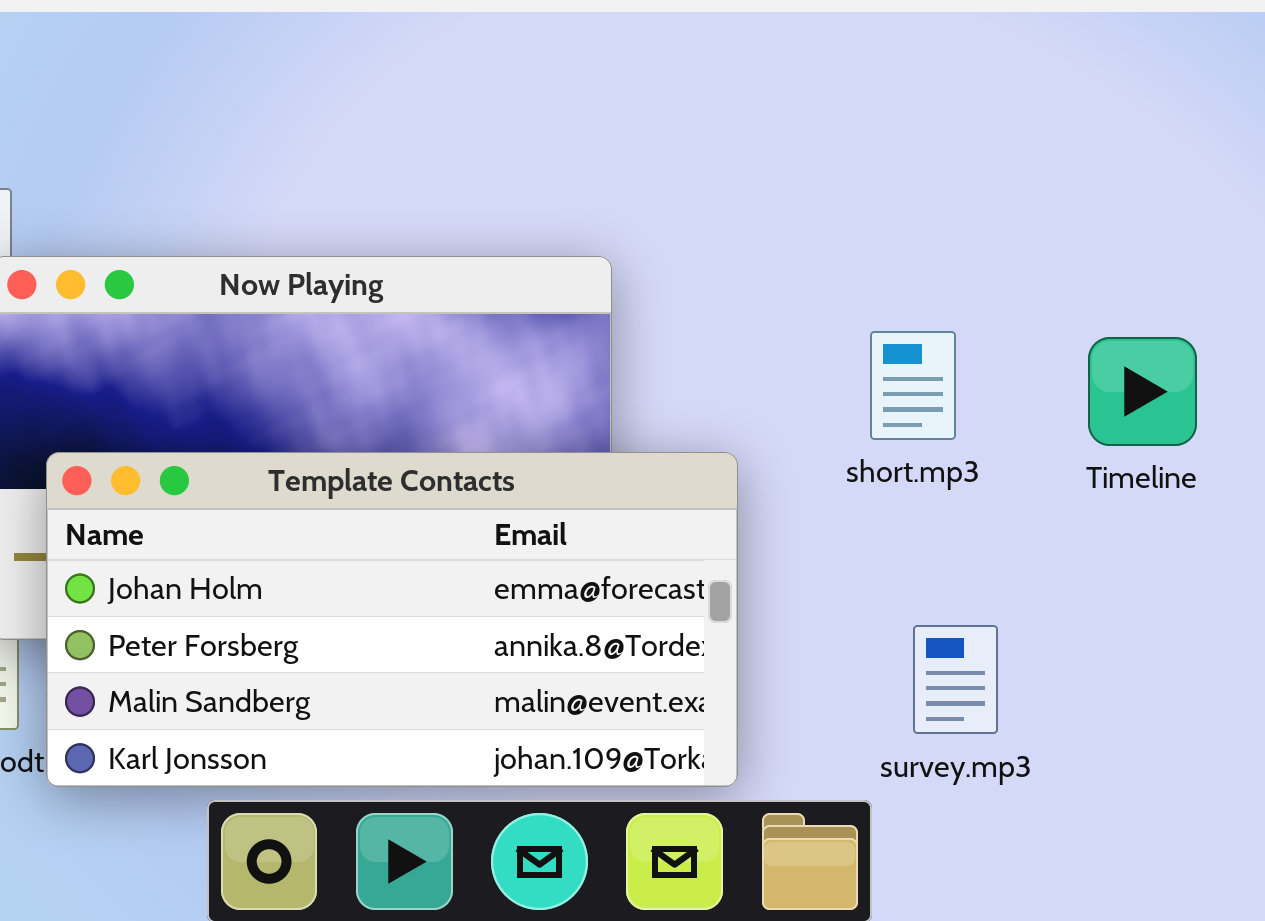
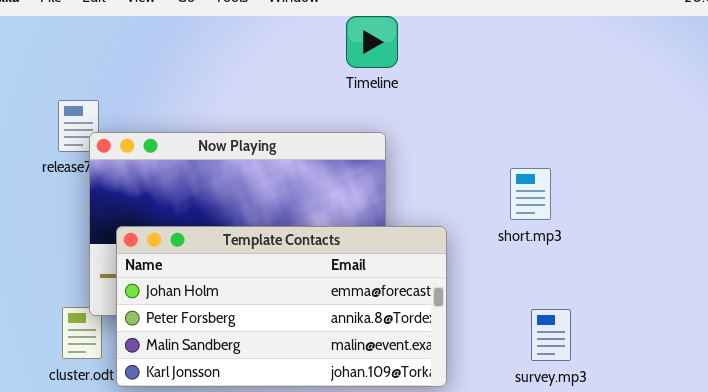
Timeline: [1088,337,1197,446] -> [346,16,398,68], moved

